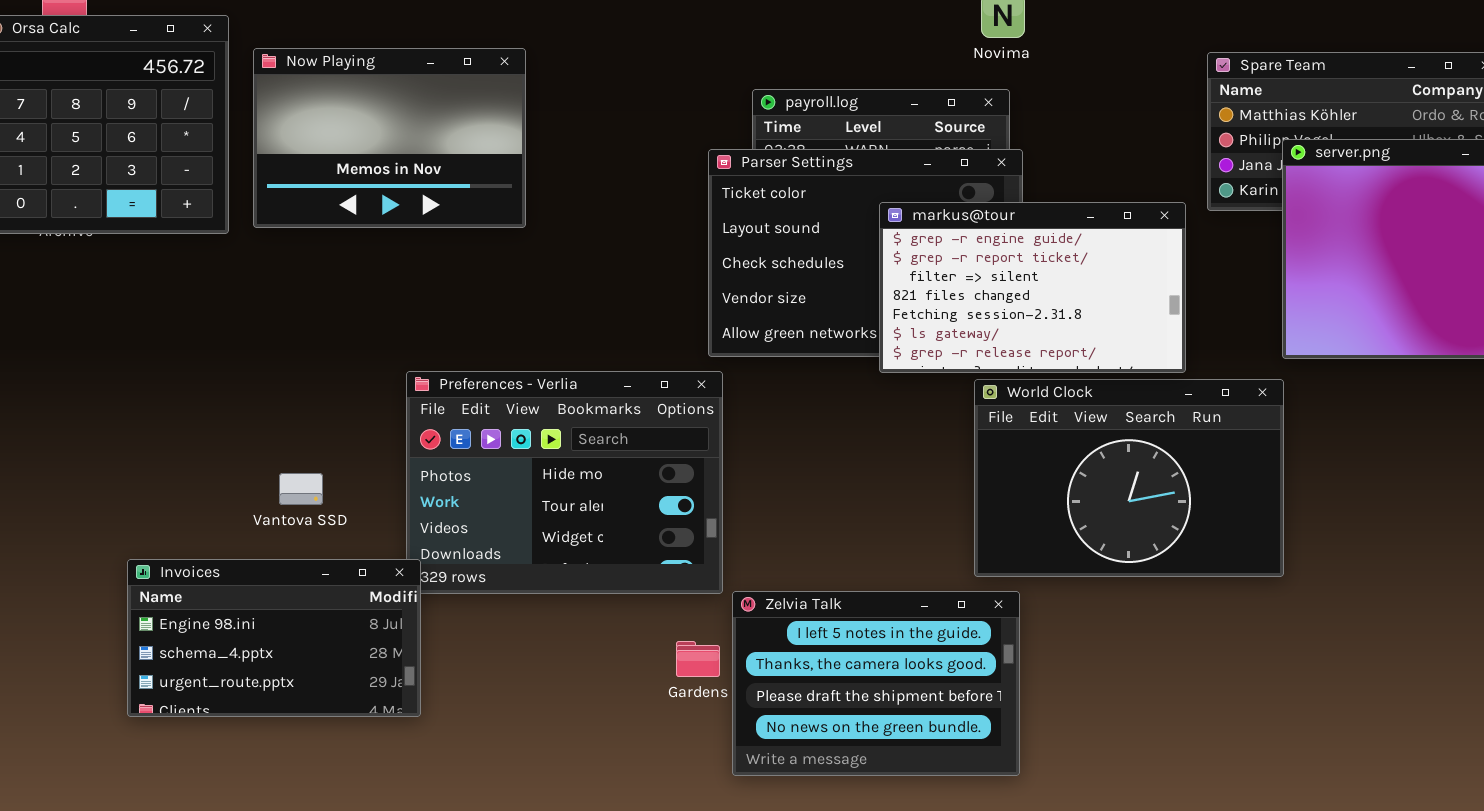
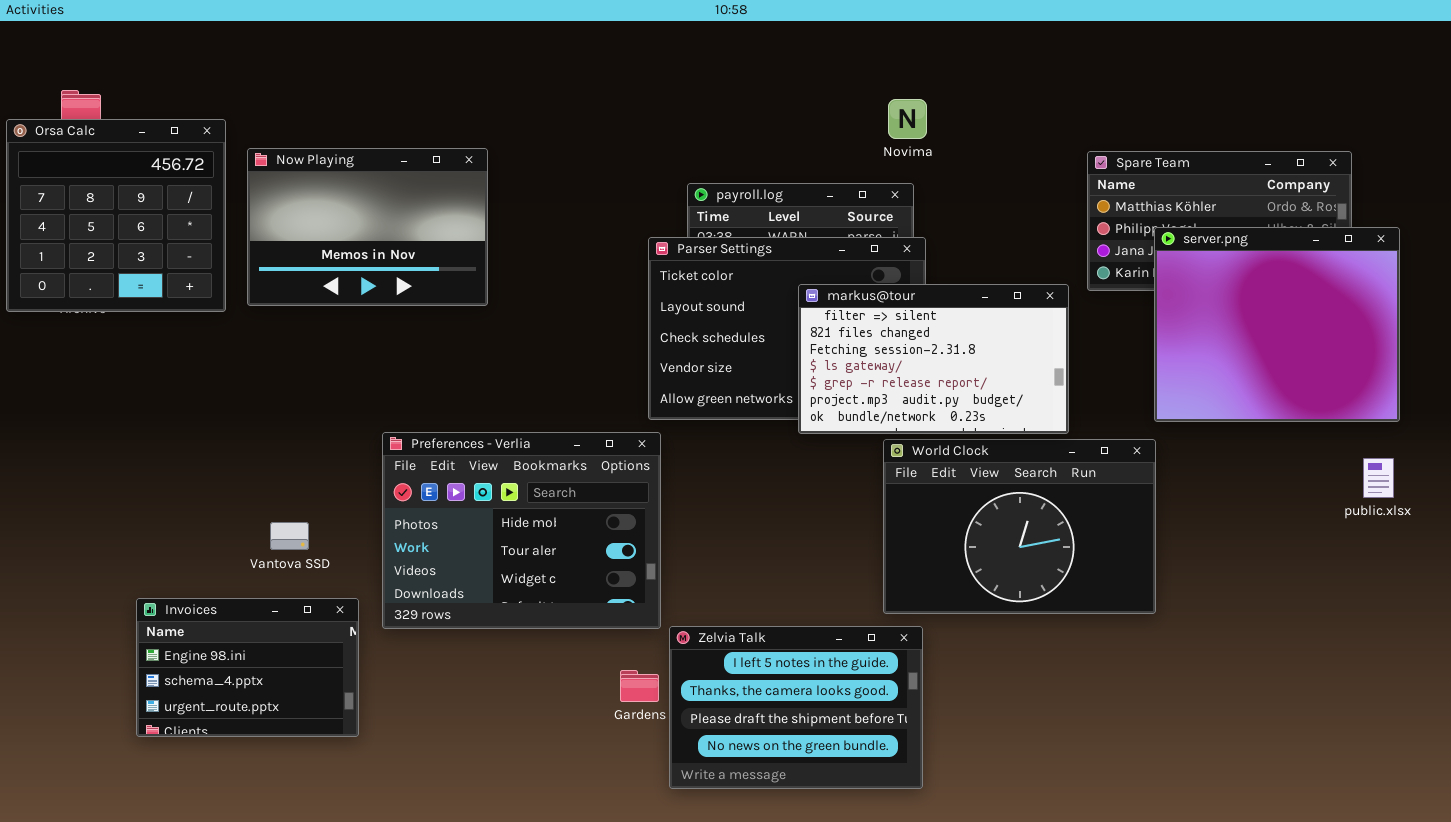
markus@tour: [879,202,1186,373] -> [798,284,1069,434], scrolled down 2 rows
Invoices: [127,559,421,717] -> [136,598,359,737], resized

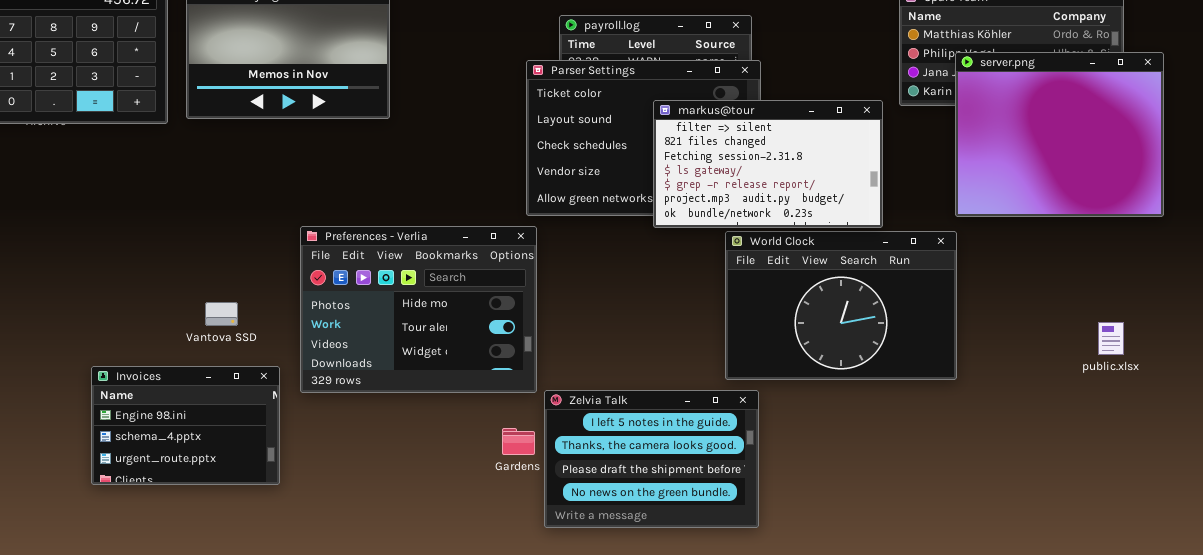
public.xlsx: [1363,458,1394,498] -> [1098,322,1124,355], moved

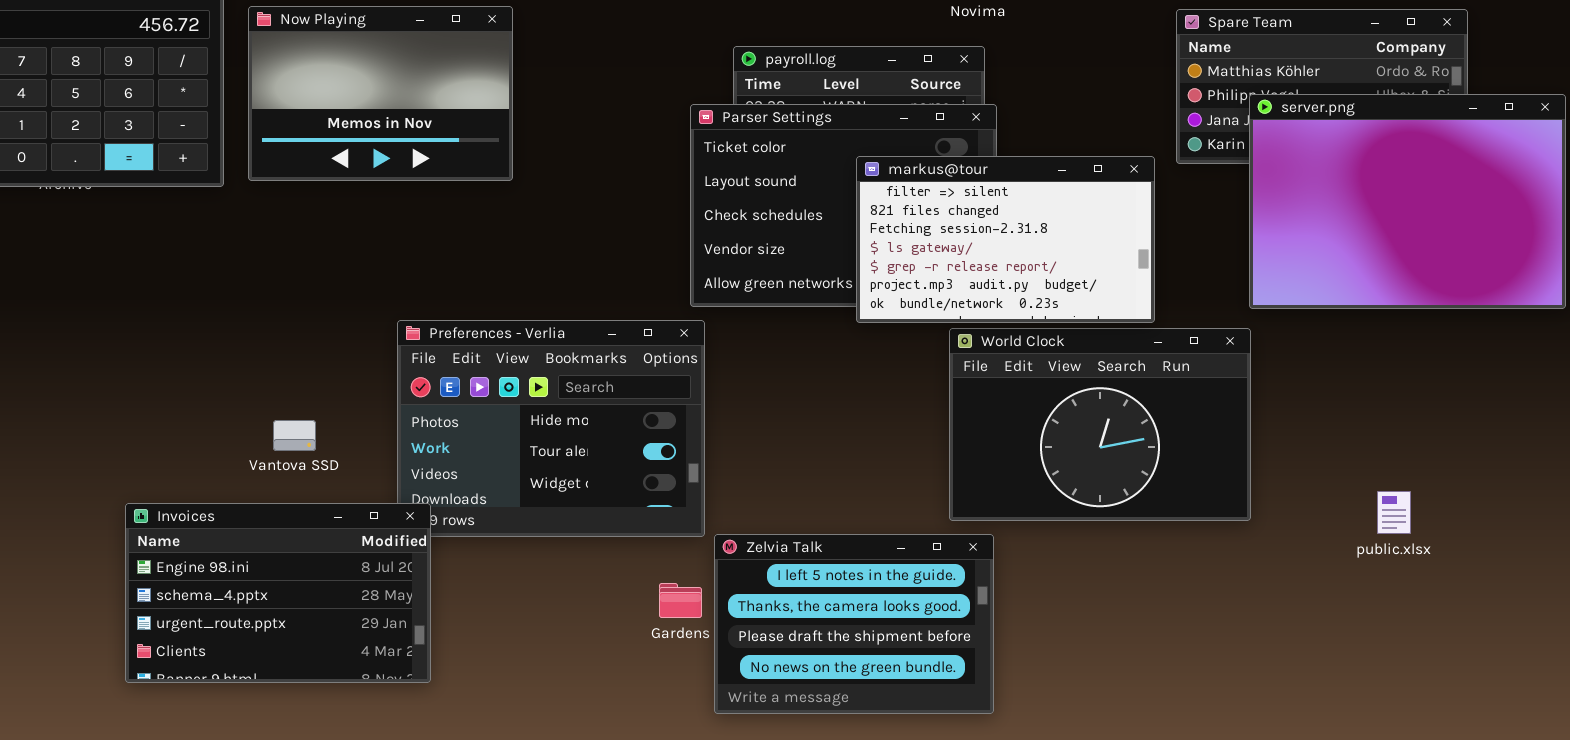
server.png: [955,52,1164,217] -> [1249,94,1566,309], resized
public.xlsx: [1098,322,1124,355] -> [1377,491,1411,534], moved
Invoices: [91,366,280,485] -> [125,503,431,683], resized

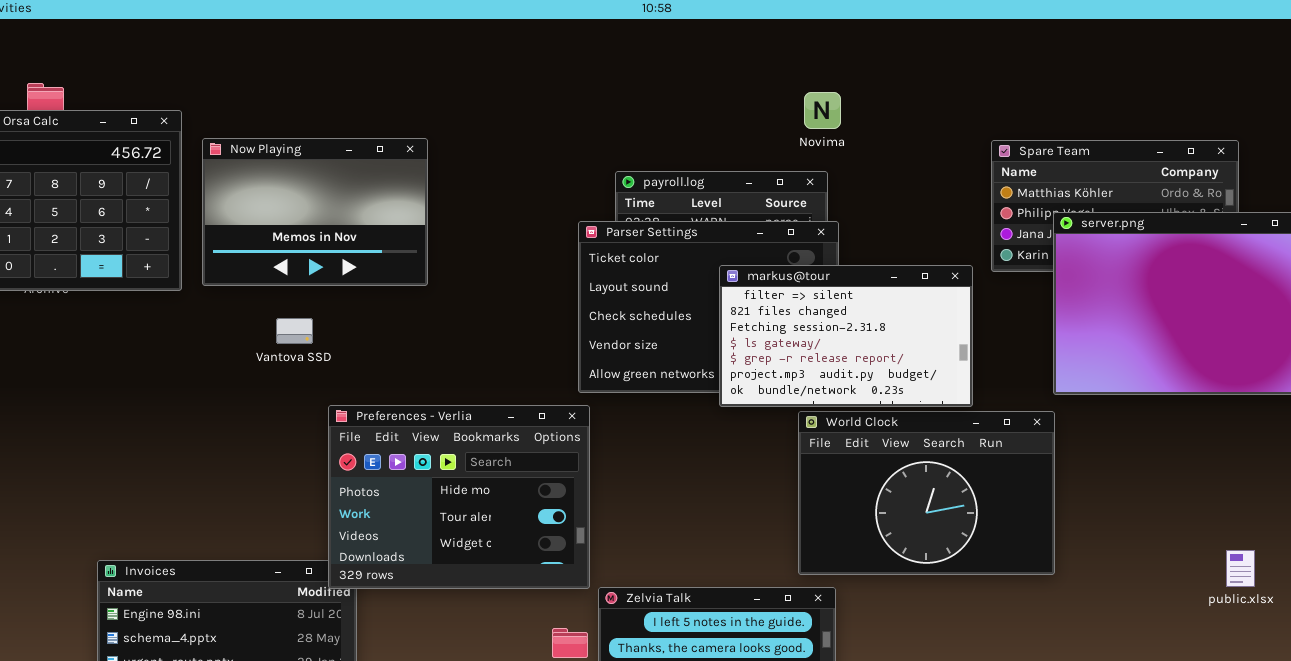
Preferences - Verlia: [397,320,705,537] -> [328,405,590,589], raised
Vantova SSD: [273,420,316,451] -> [276,318,313,344], moved
public.xlsx: [1377,491,1411,534] -> [1226,550,1255,587], moved

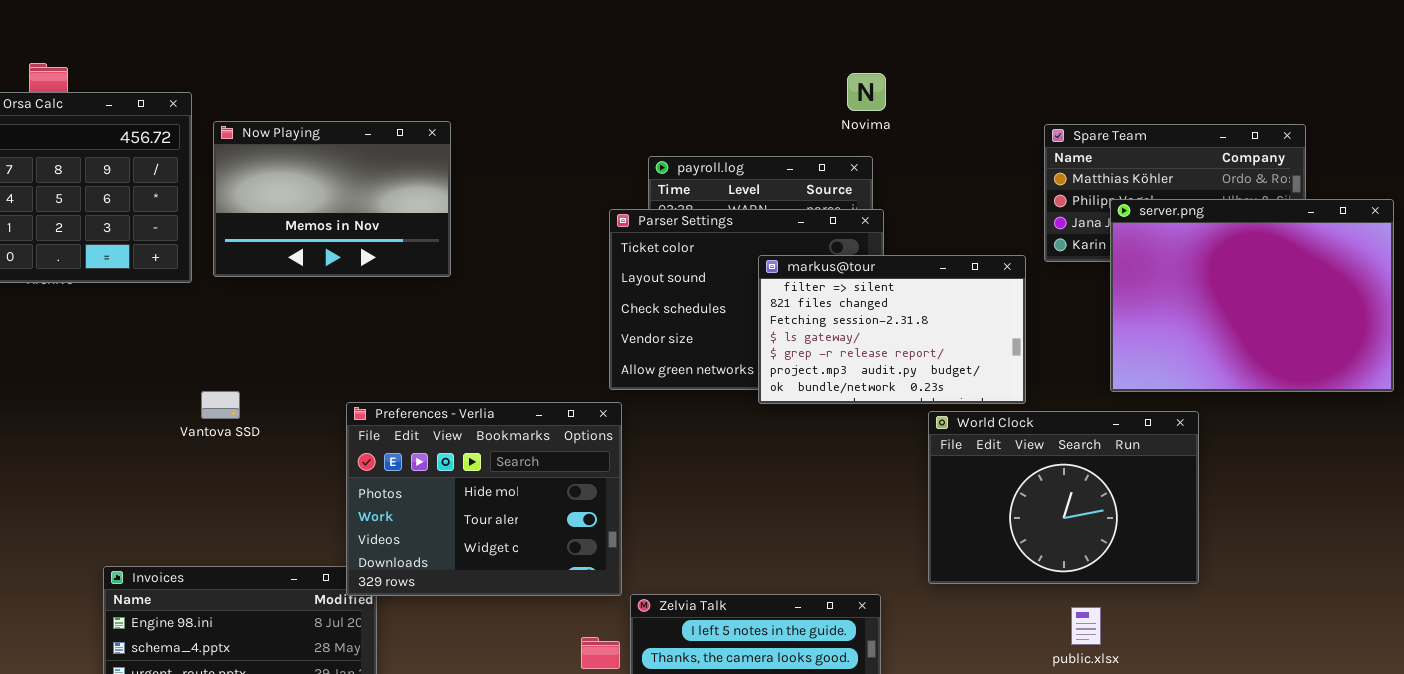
Vantova SSD: [276,318,313,344] -> [201,391,240,419], moved
World Clock: [798,411,1055,575] -> [928,411,1199,584], moved
public.xlsx: [1226,550,1255,587] -> [1071,607,1101,645], moved

